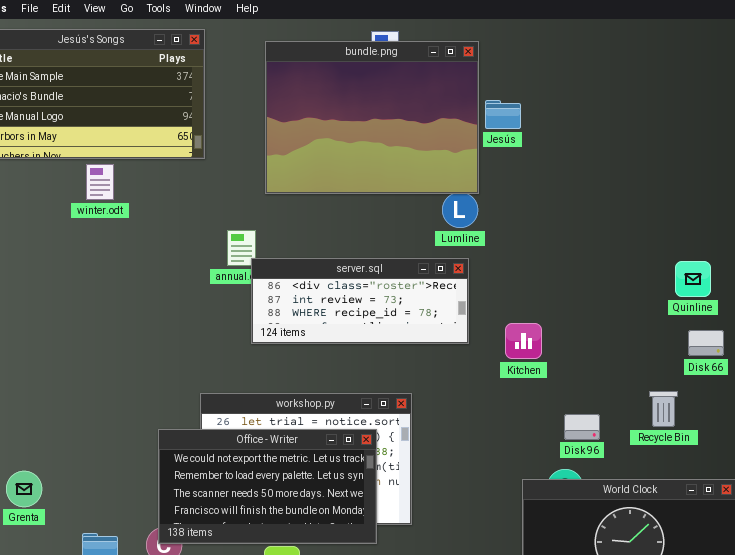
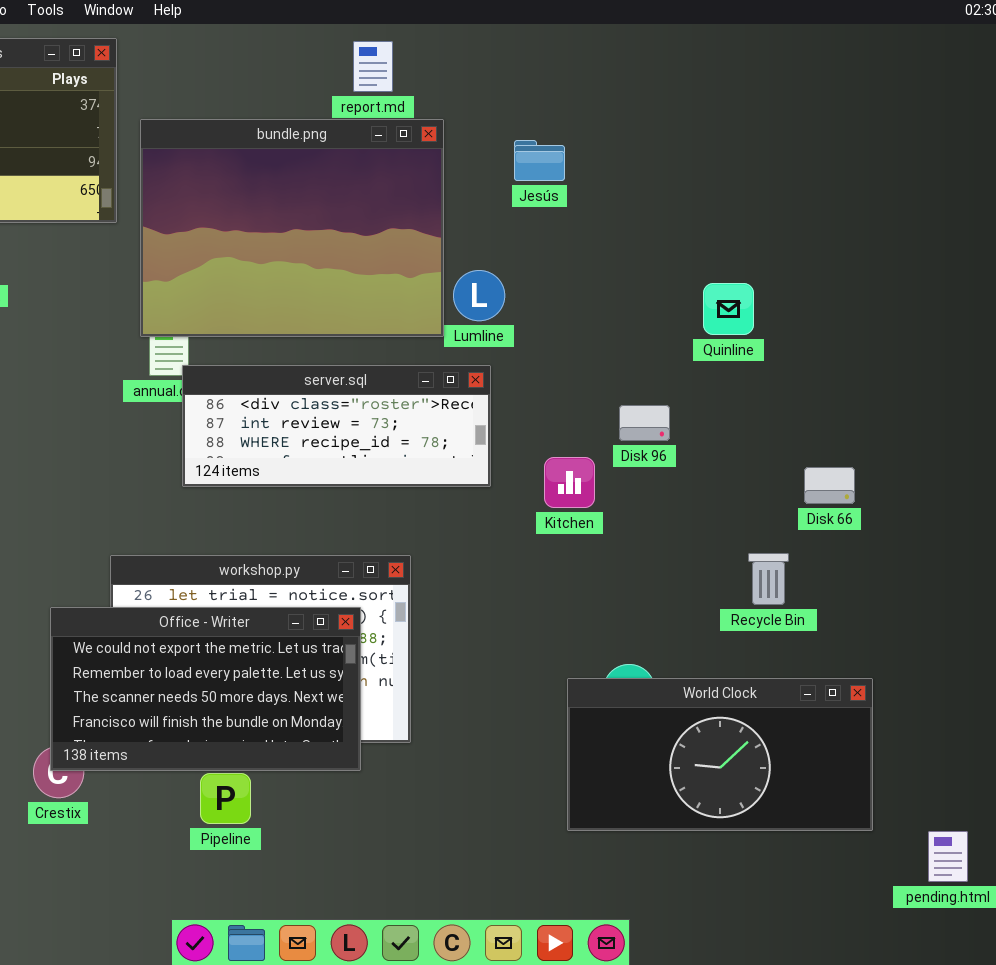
bundle.png: [265,41,479,194] -> [140,119,444,337], moved
Quinline: [675,261,711,297] -> [703,283,754,335], moved
Disk 96: [564,414,600,440] -> [619,405,670,441], moved

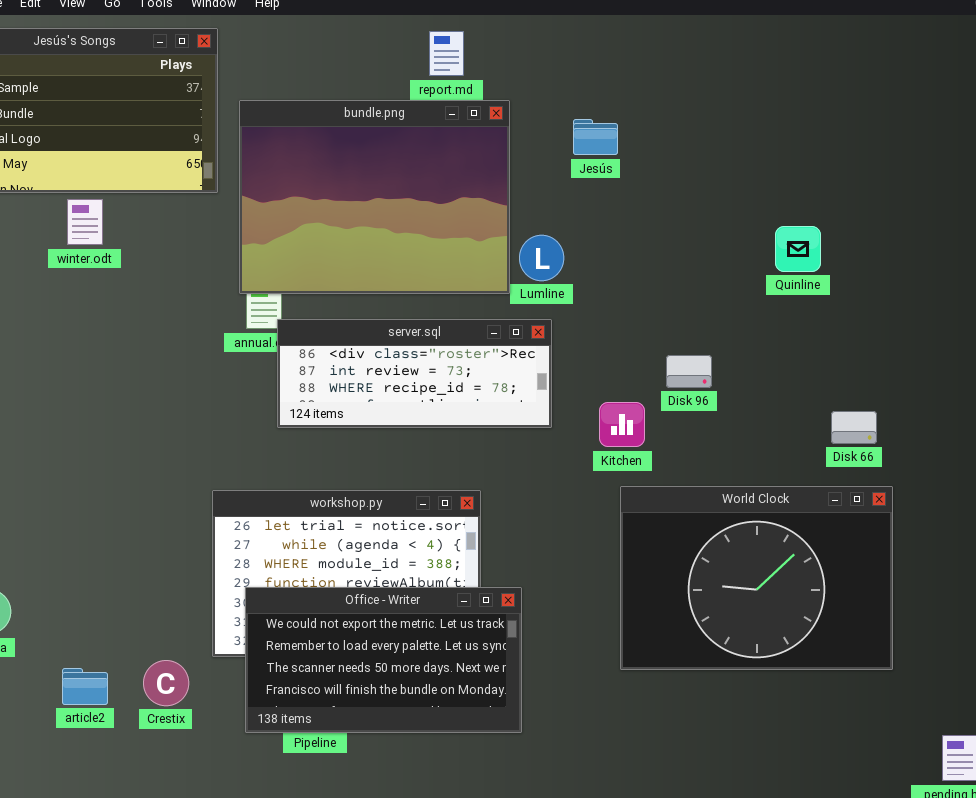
Quinline: [703,283,754,335] -> [775,226,821,272], moved
Office - Writer: [50,607,361,771] -> [245,587,522,733], moved
World Clock: [567,678,873,831] -> [620,486,893,670], moved, resized

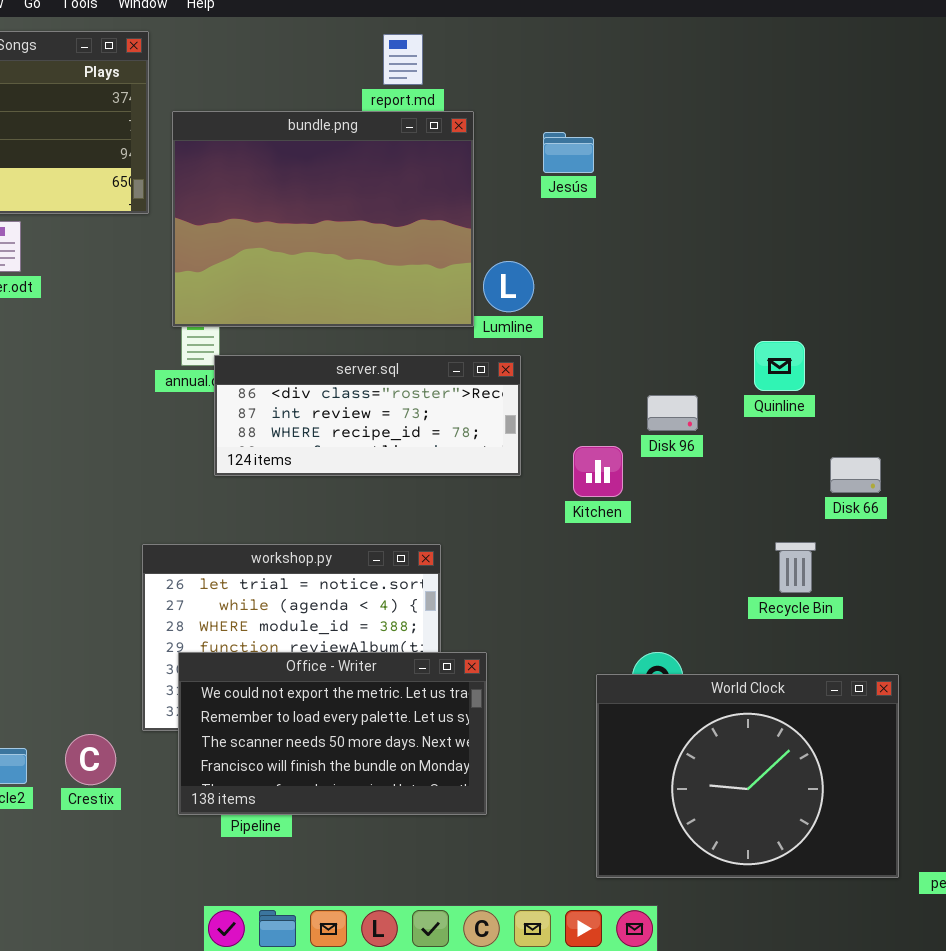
Quinline: [775,226,821,272] -> [754,341,805,391], moved
World Clock: [620,486,893,670] -> [596,674,899,878], moved

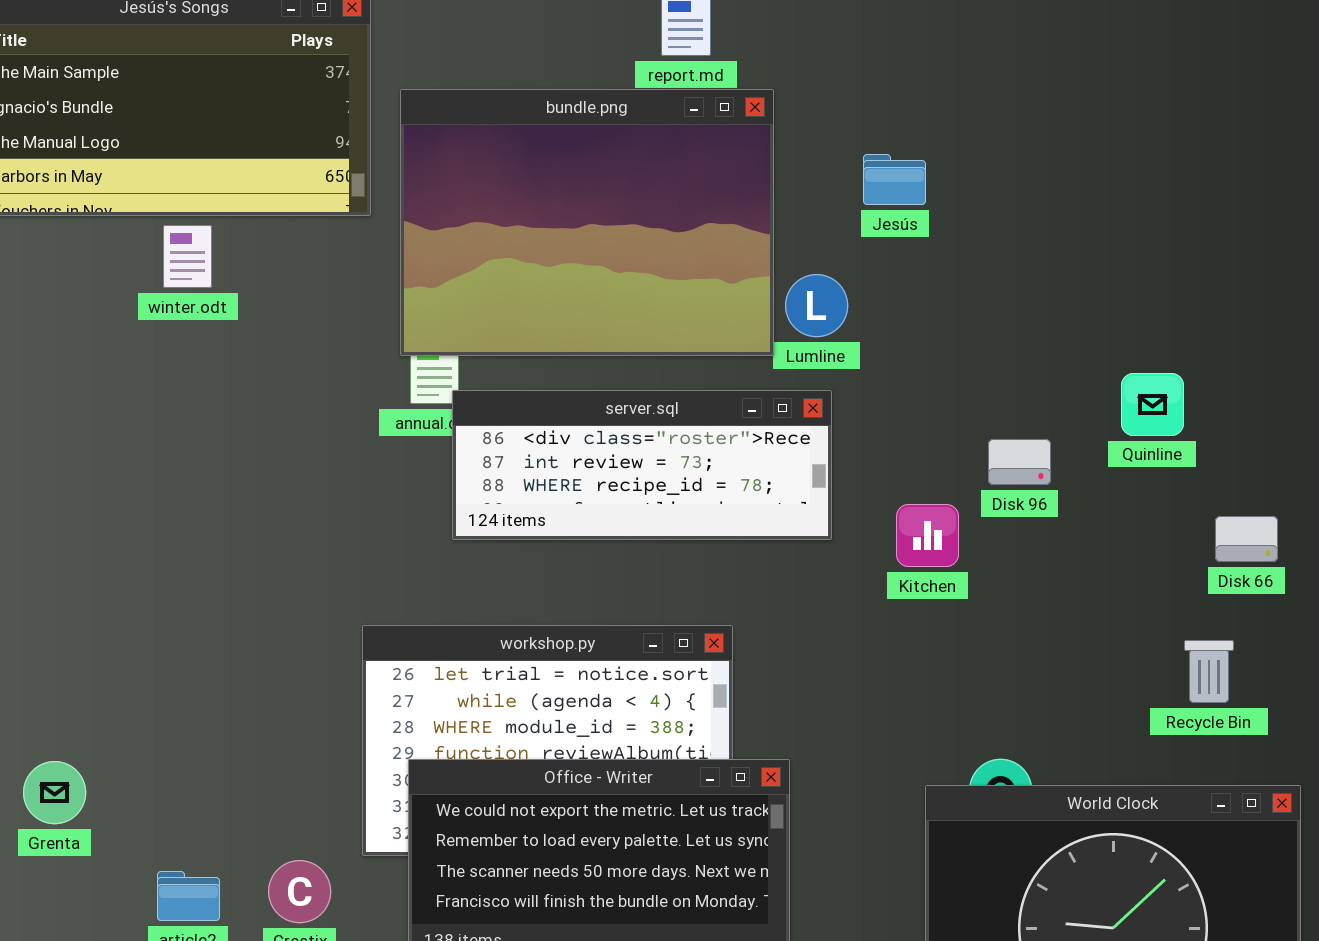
Jesús: [543,132,594,173] -> [863,154,926,205], moved
Recycle Bin: [775,542,816,593] -> [1184,640,1234,703], moved

